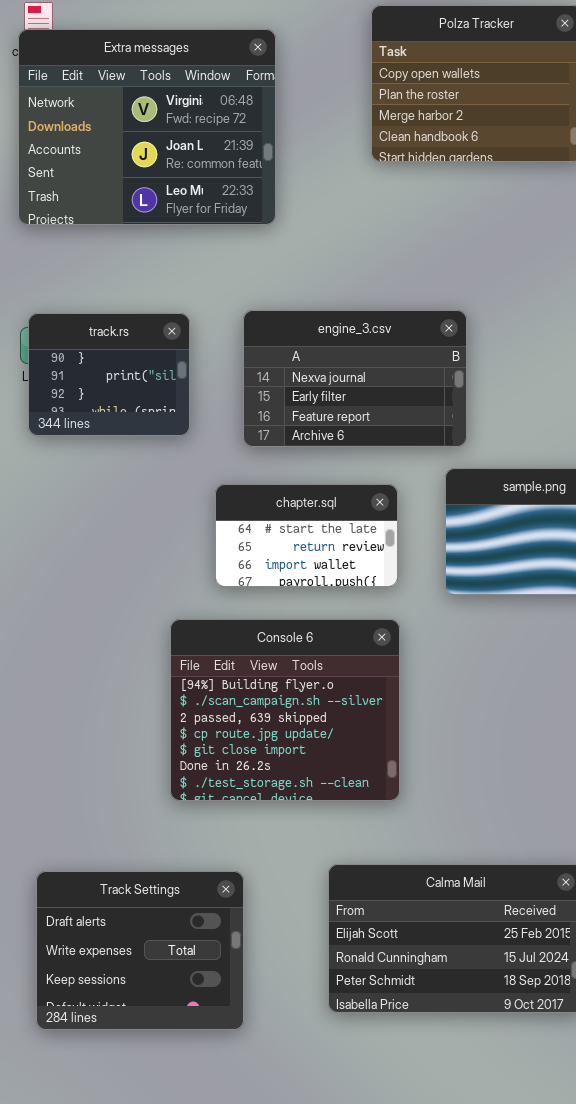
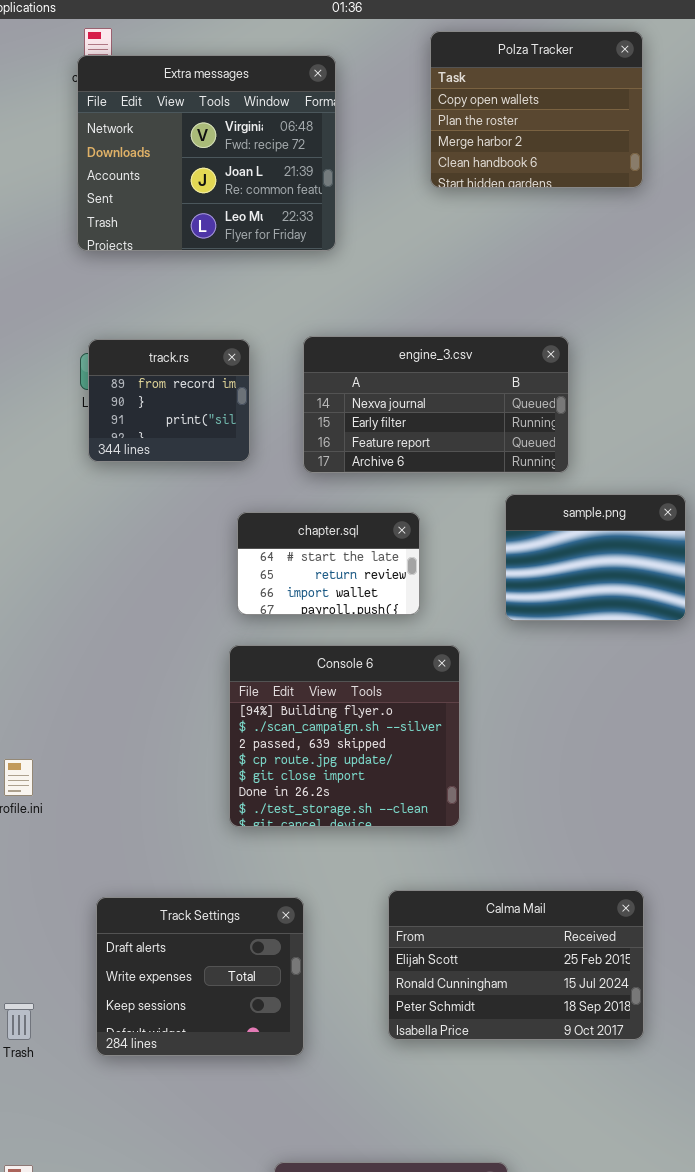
engine_3.csv: [243,310,467,447] -> [303,336,569,473], resized
track.rs: [28,313,190,436] -> [88,339,250,462], scrolled up 1 row
chapter.sql: [215,484,398,587] -> [237,512,420,615], moved

